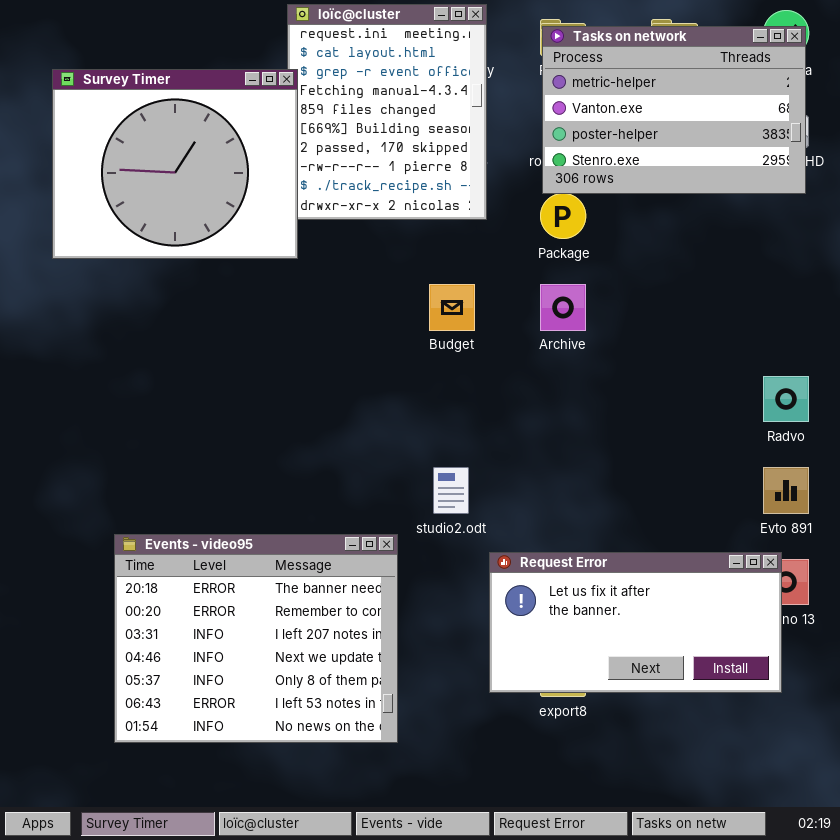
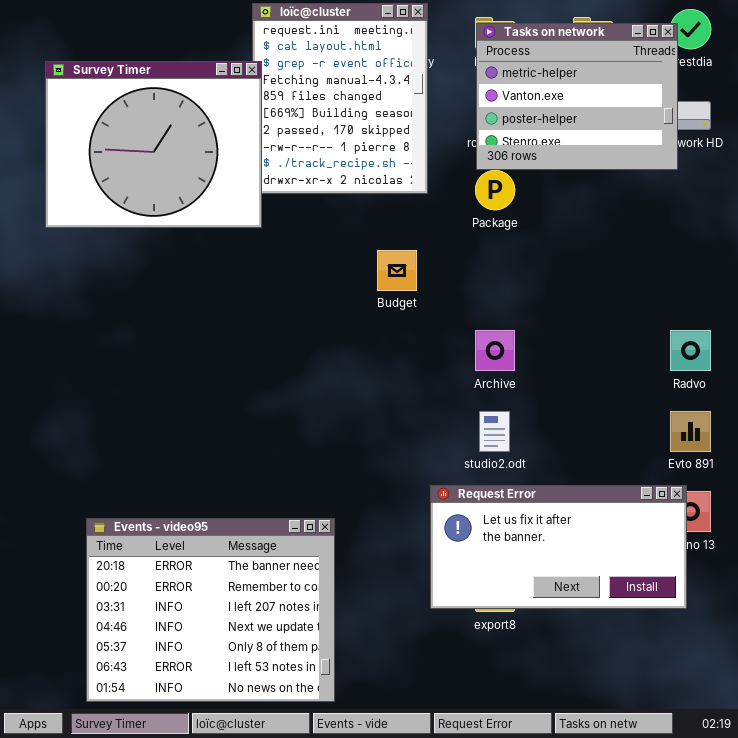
Tasks on network: [542,26,806,194] -> [476,23,678,170], resized
Archive: [540,284,586,331] -> [475,330,515,371], moved
studio2.odt: [433,467,469,514] -> [479,411,510,452], moved
Events - video95: [114,534,398,743] -> [86,518,335,702], moved

